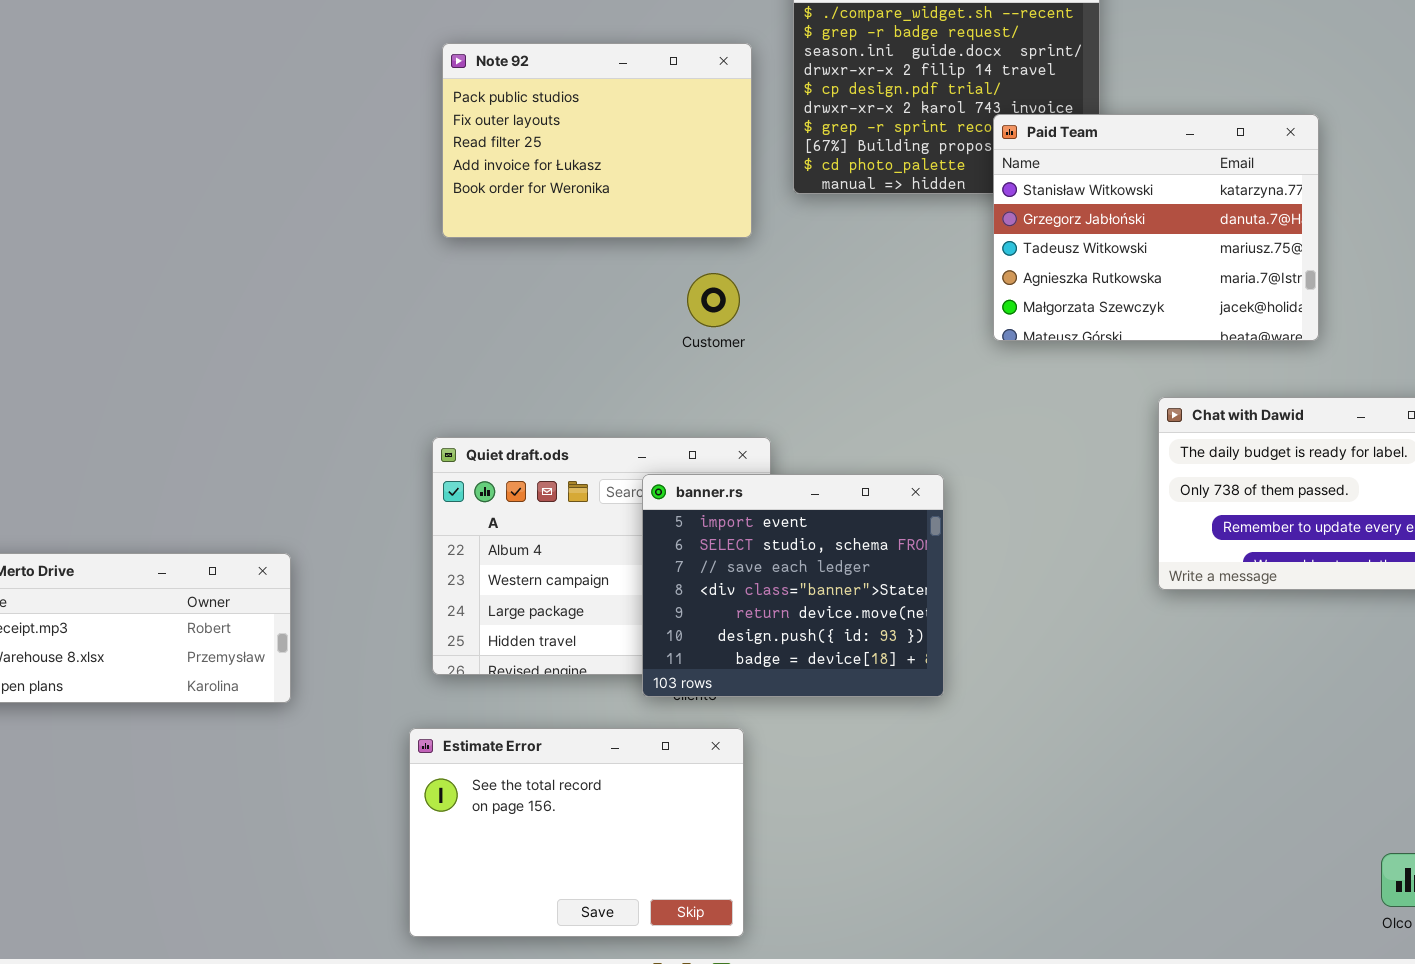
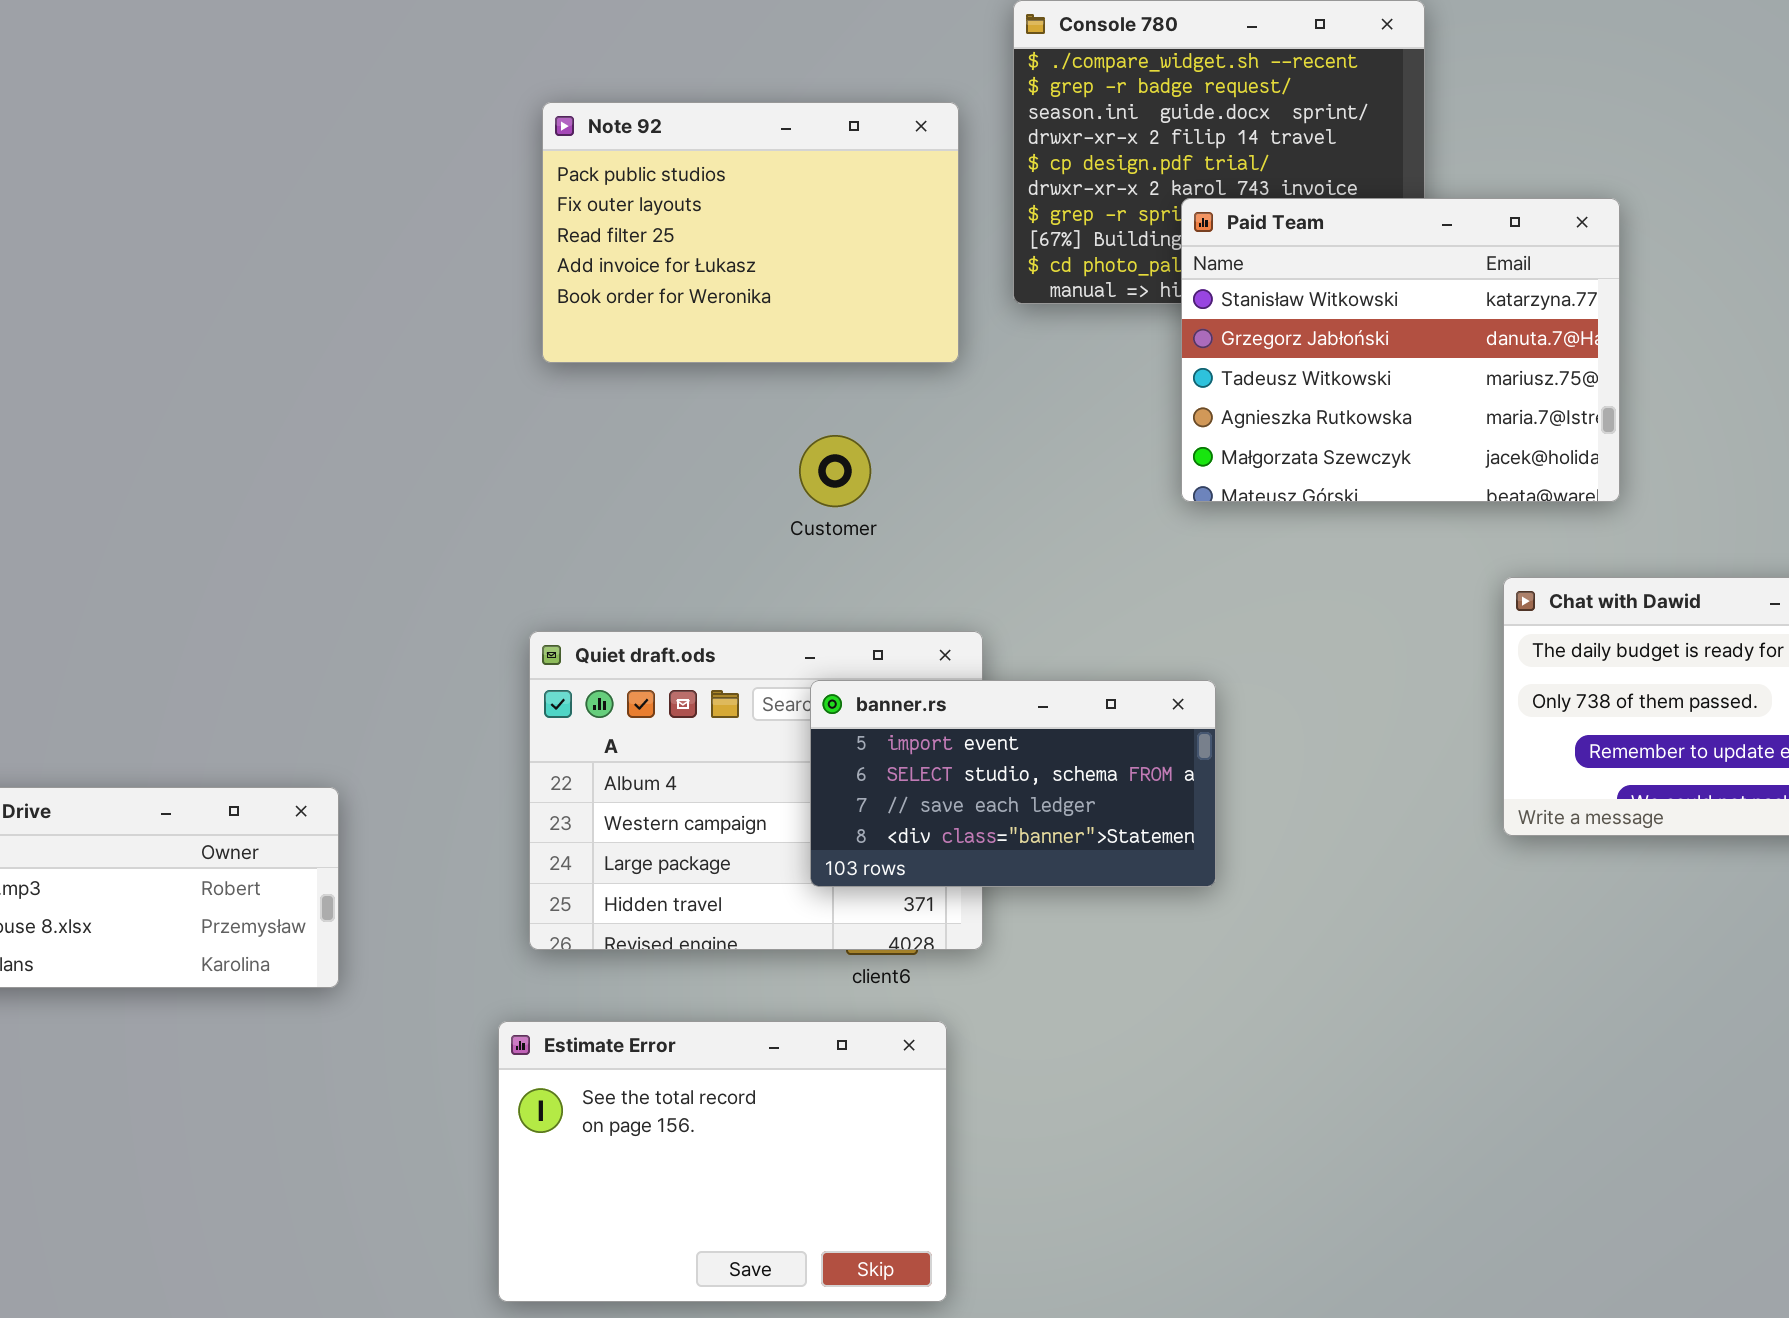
Paid Team: [993,114,1319,341] -> [1181,198,1620,502], moved
Customer: [687,273,740,327] -> [799,435,871,507], moved
banner.rs: [642,474,944,697] -> [810,680,1216,887], resized

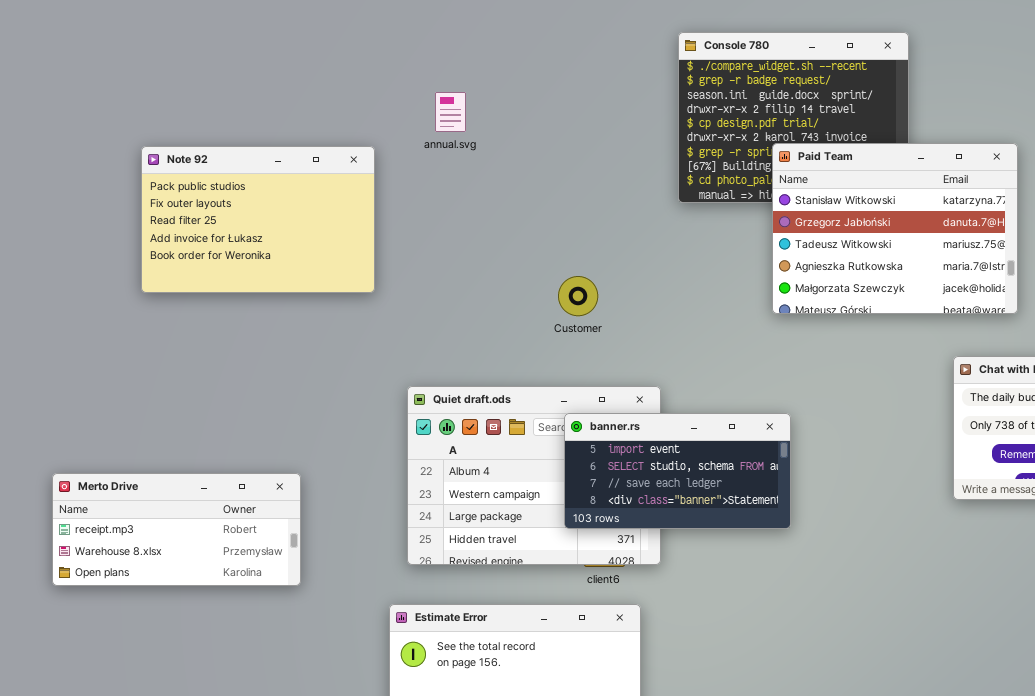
Note 92: [542,102,959,363] -> [141,146,375,293], moved

